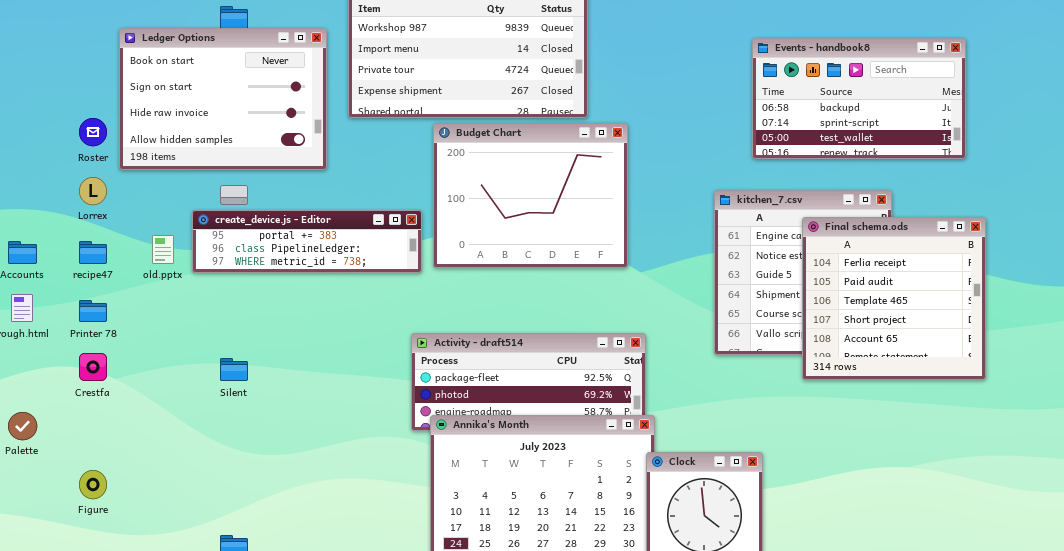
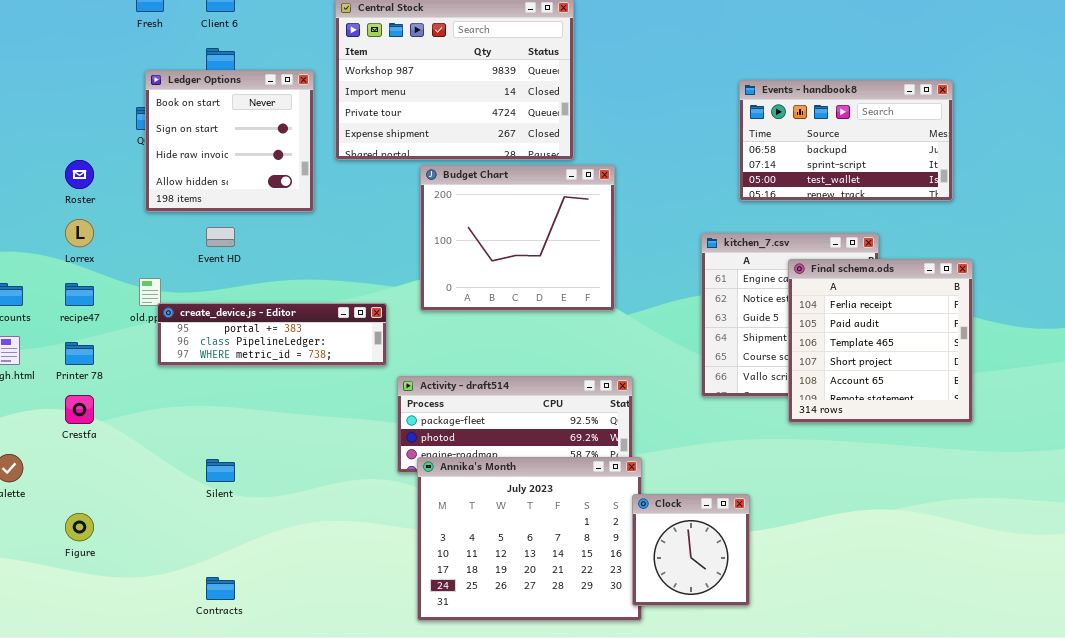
Ledger Options: [119,28,327,170] -> [145,70,314,212], resized
create_device.js - Editor: [192,210,422,273] -> [157,303,387,366], moved
Silent: [220,358,248,381] -> [206,459,235,482], moved

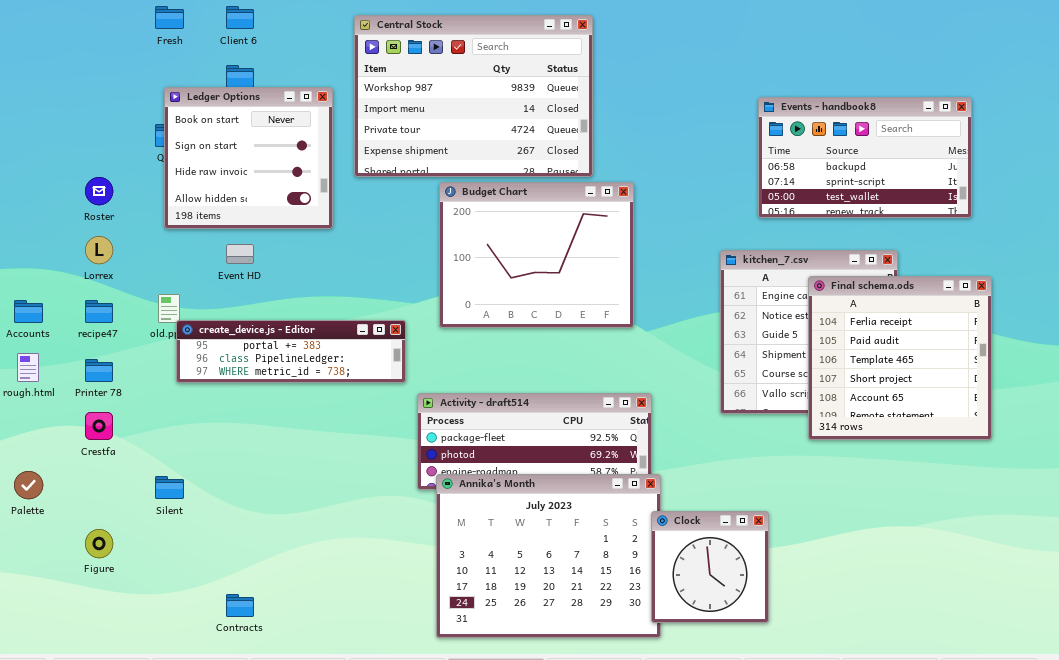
Silent: [206,459,235,482] -> [155,476,184,499], moved

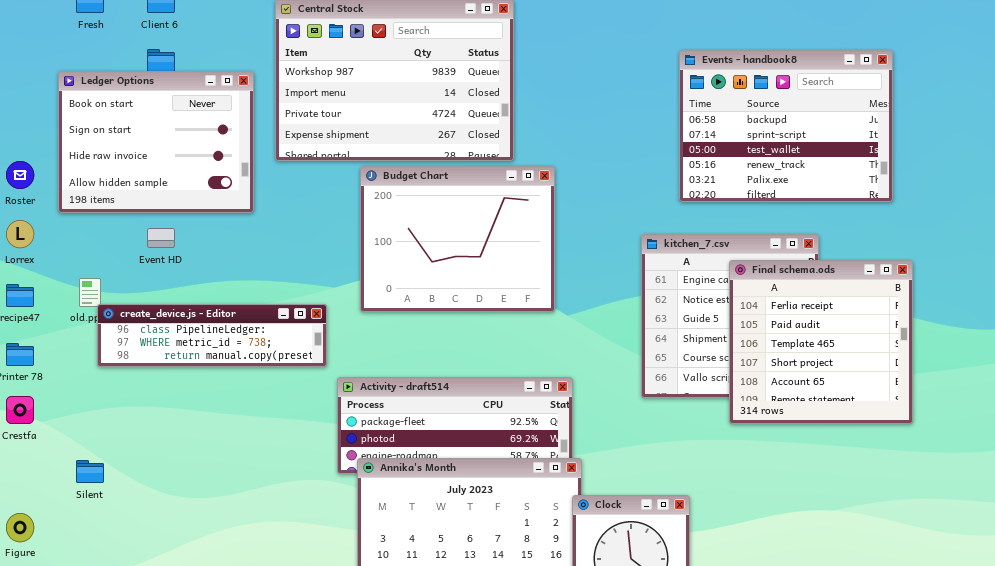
Ledger Options: [164,87,333,229] -> [58,71,254,213], resized
Events - handbook8: [758,97,972,218] -> [679,50,893,202], resized
create_device.js - Editor: [176,320,406,383] -> [97,304,327,367], scrolled down 1 row

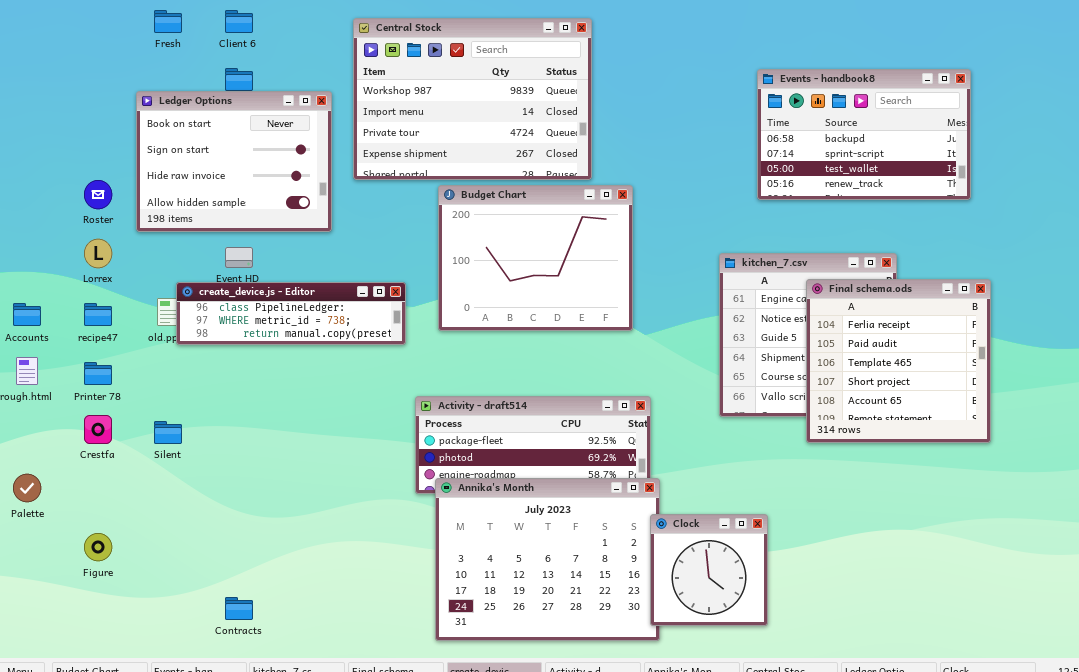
Events - handbook8: [679,50,893,202] -> [757,69,971,200], resized
create_device.js - Editor: [97,304,327,367] -> [176,282,406,345], moved
Silent: [76,460,104,483] -> [154,421,182,444], moved

